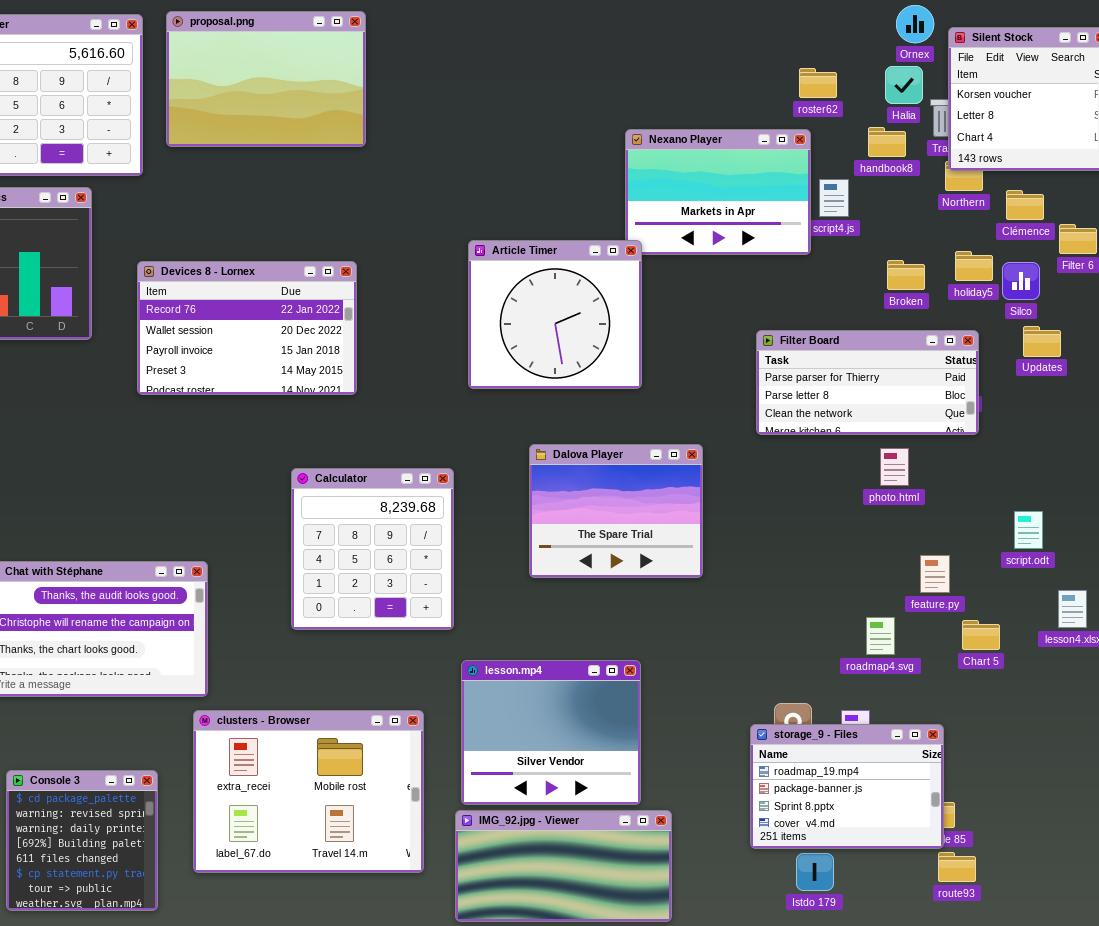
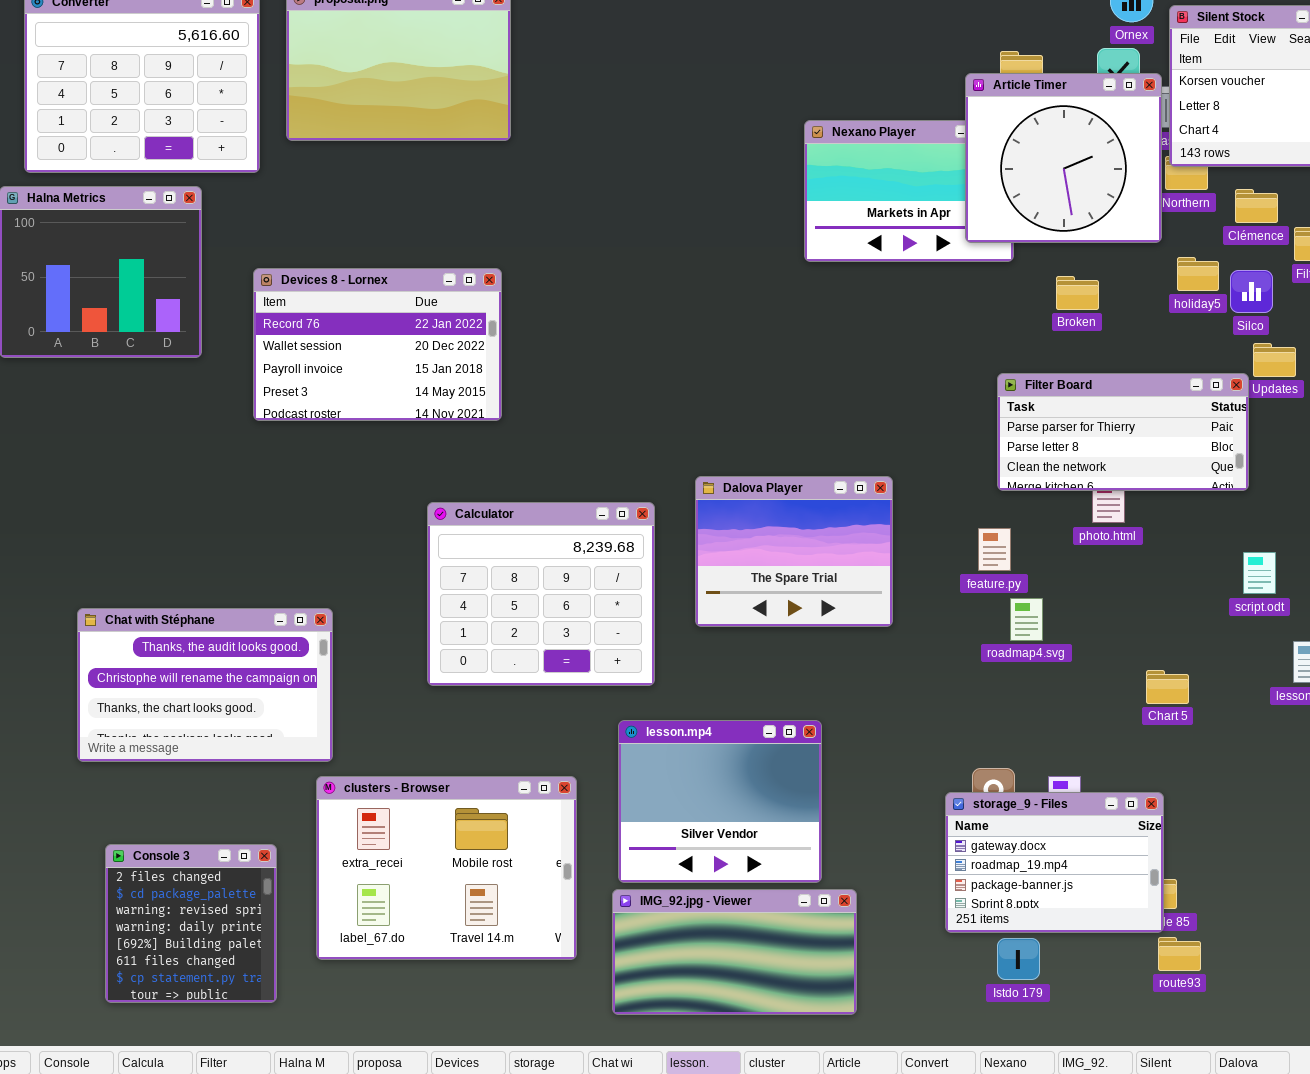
Article Timer: [468,240,642,389] -> [965,73,1162,243], moved
Broken: [887,260,925,290] -> [1056,276,1099,310], moved
Filter Board: [756,330,979,435] -> [997,373,1249,491], moved
Calculator: [291,468,454,630] -> [427,502,655,686], resized
feature.py: [920,555,950,593] -> [978,528,1011,571], moved
roadmap4.svg: [866,617,895,655] -> [1010,598,1043,641], moved
Chart 5: [962,620,1000,650] -> [1146,670,1189,704], moved
storage_9 - Files: [750,724,944,849] -> [945,792,1164,933], scrolled up 1 row
Console 3: [6,770,158,911] -> [105,844,277,1003], scrolled up 1 row

